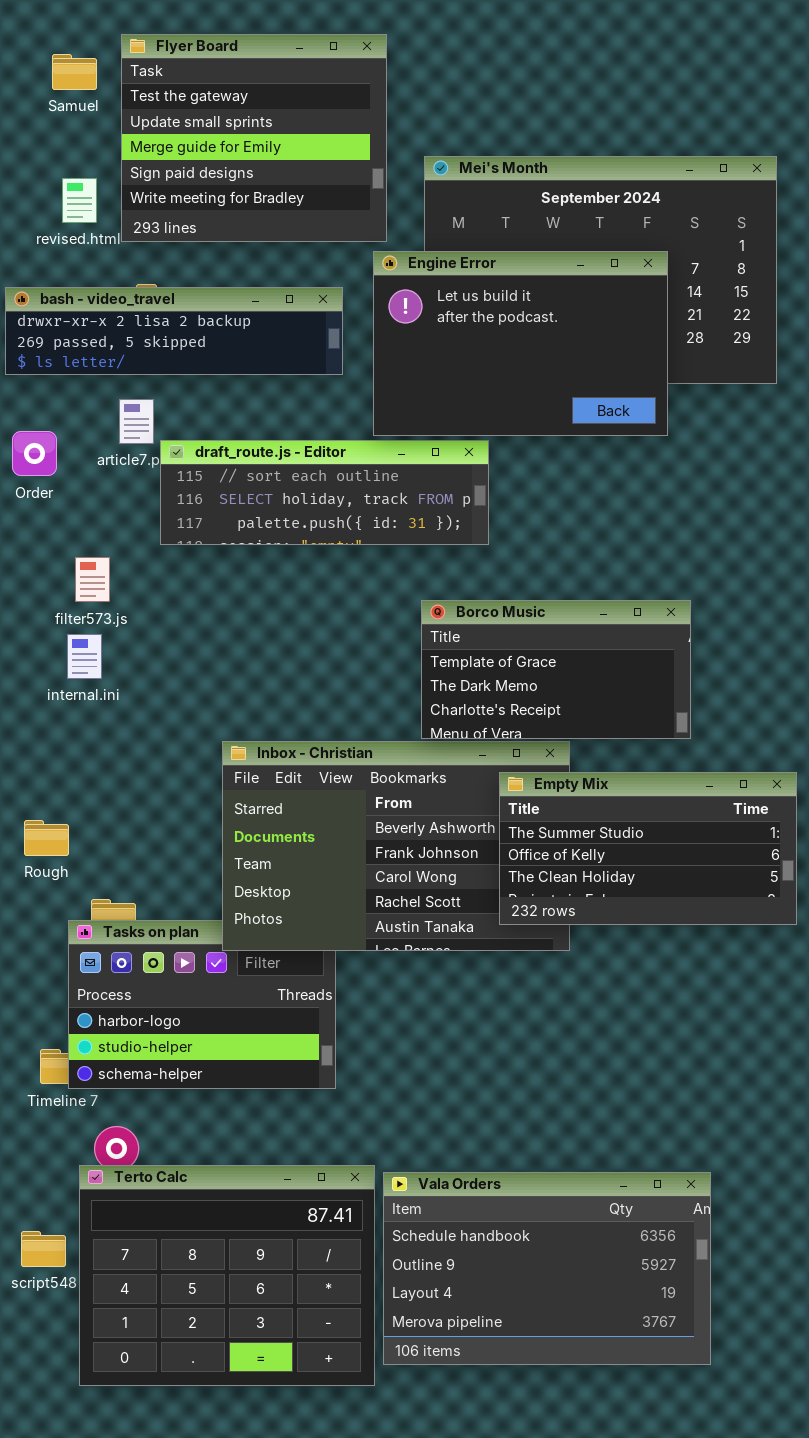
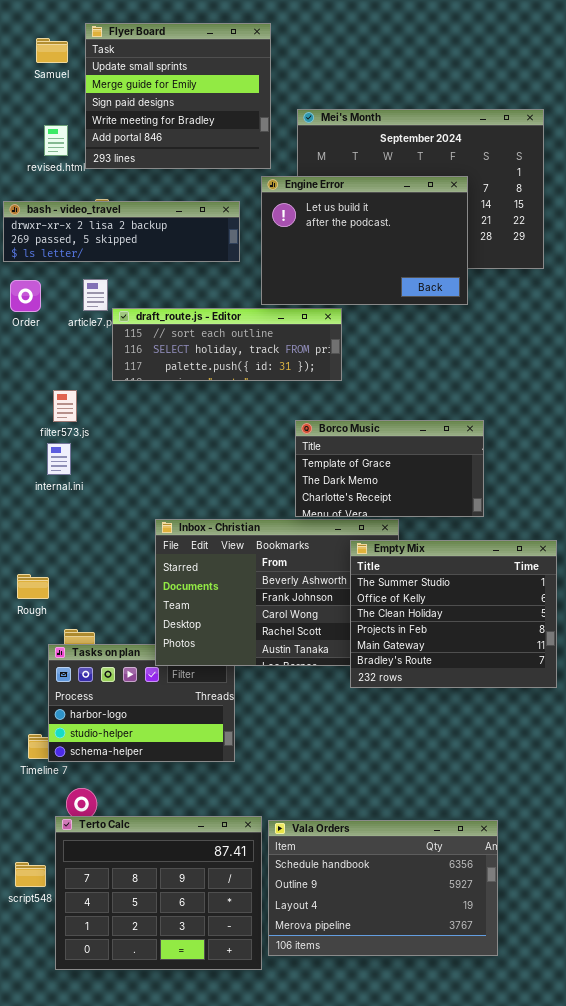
Flyer Board: [121,34,387,242] -> [85,23,271,169], scrolled down 1 row
Order: [12,431,57,476] -> [10,280,41,312], moved
Empty Mix: [499,772,797,925] -> [350,540,557,688], resized

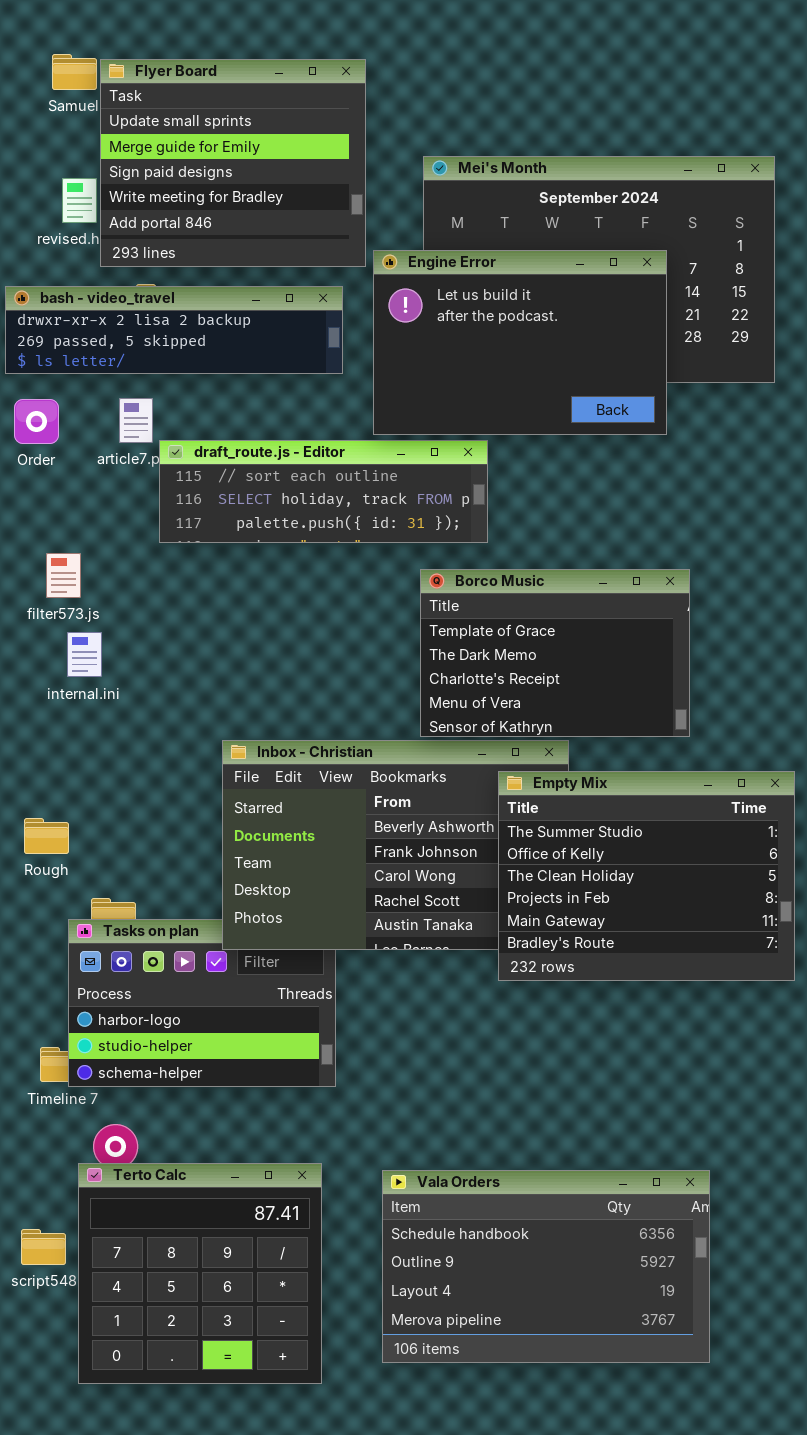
Flyer Board: [85,23,271,169] -> [100,59,366,267], moved
filter573.js: [53,390,77,422] -> [46,553,81,598], moved
Borco Music: [295,420,484,517] -> [420,569,690,737], resized
Terto Calc: [55,816,262,970] -> [78,1163,322,1384], resized

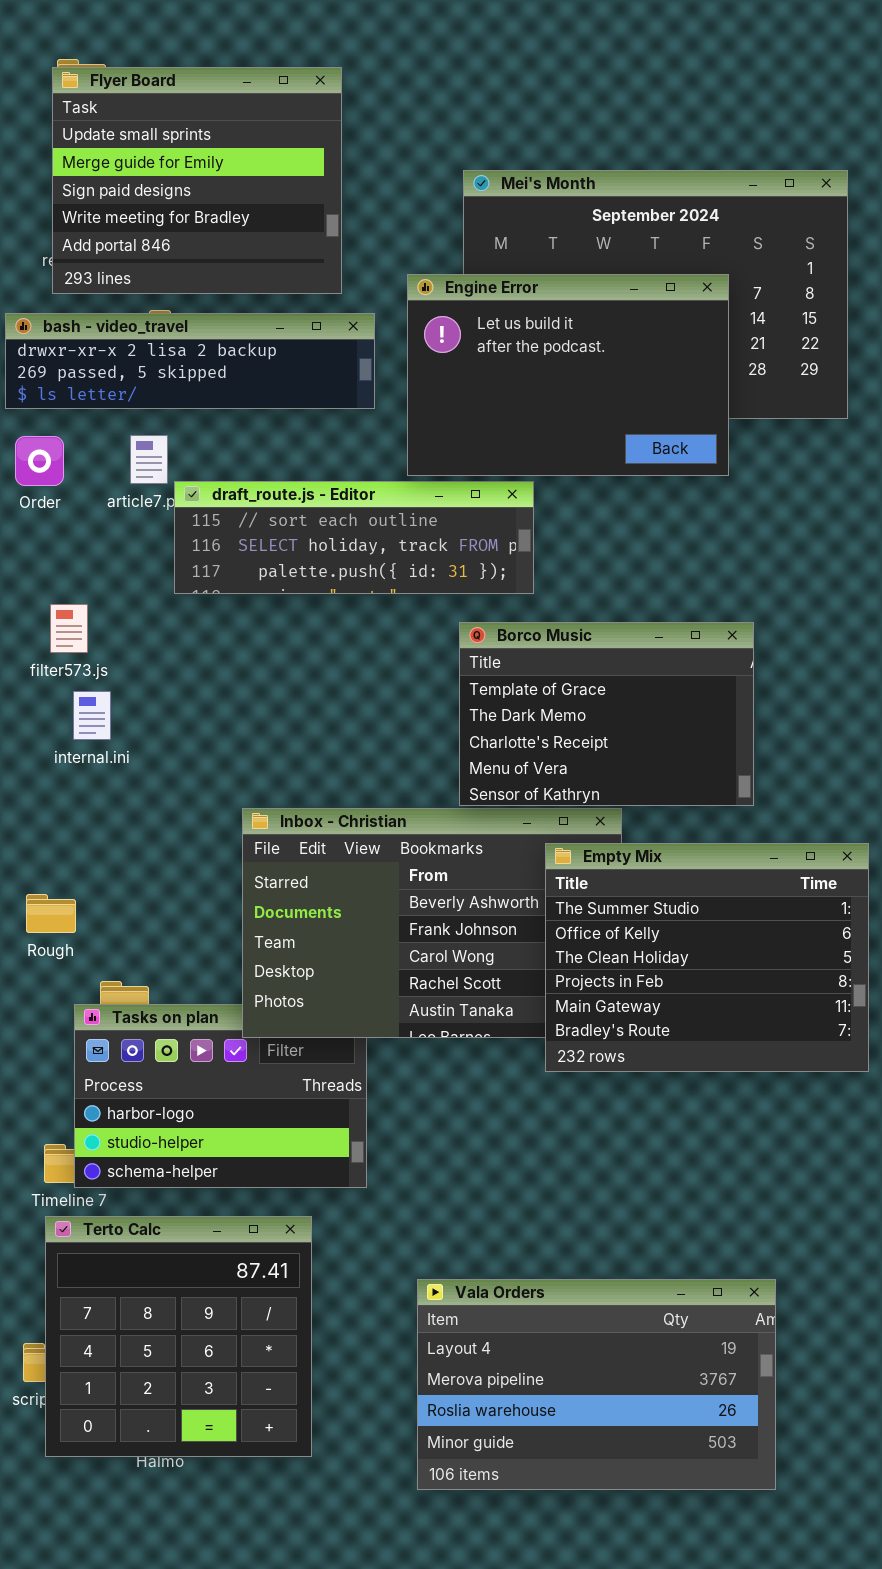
Flyer Board: [100,59,366,267] -> [52,67,342,294], moved
Terto Calc: [78,1163,322,1384] -> [45,1216,312,1457], moved
Vala Orders: [382,1170,710,1363] -> [417,1279,776,1490], scrolled down 2 rows

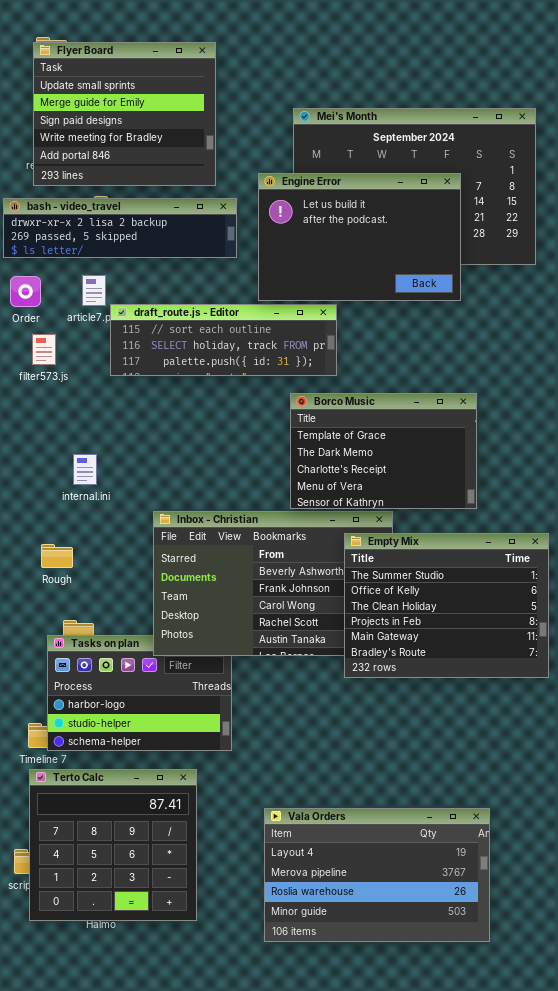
filter573.js: [50,604,88,653] -> [32,334,56,365], moved
internal.ini: [73,691,111,740] -> [73,454,97,485], moved
Rough: [26,894,76,933] -> [41,544,73,568], moved

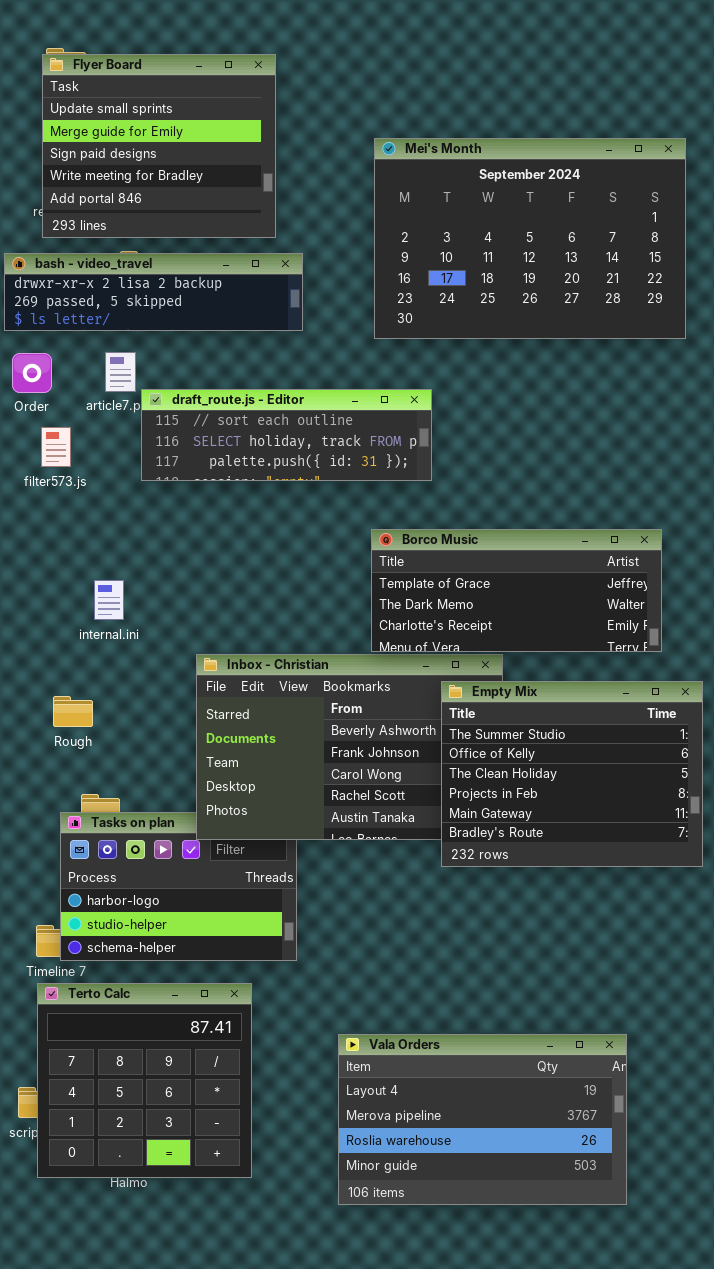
Engine Error: [258,173,461,301] -> none, closed
Borco Music: [290,393,477,509] -> [371,529,662,652], resized

